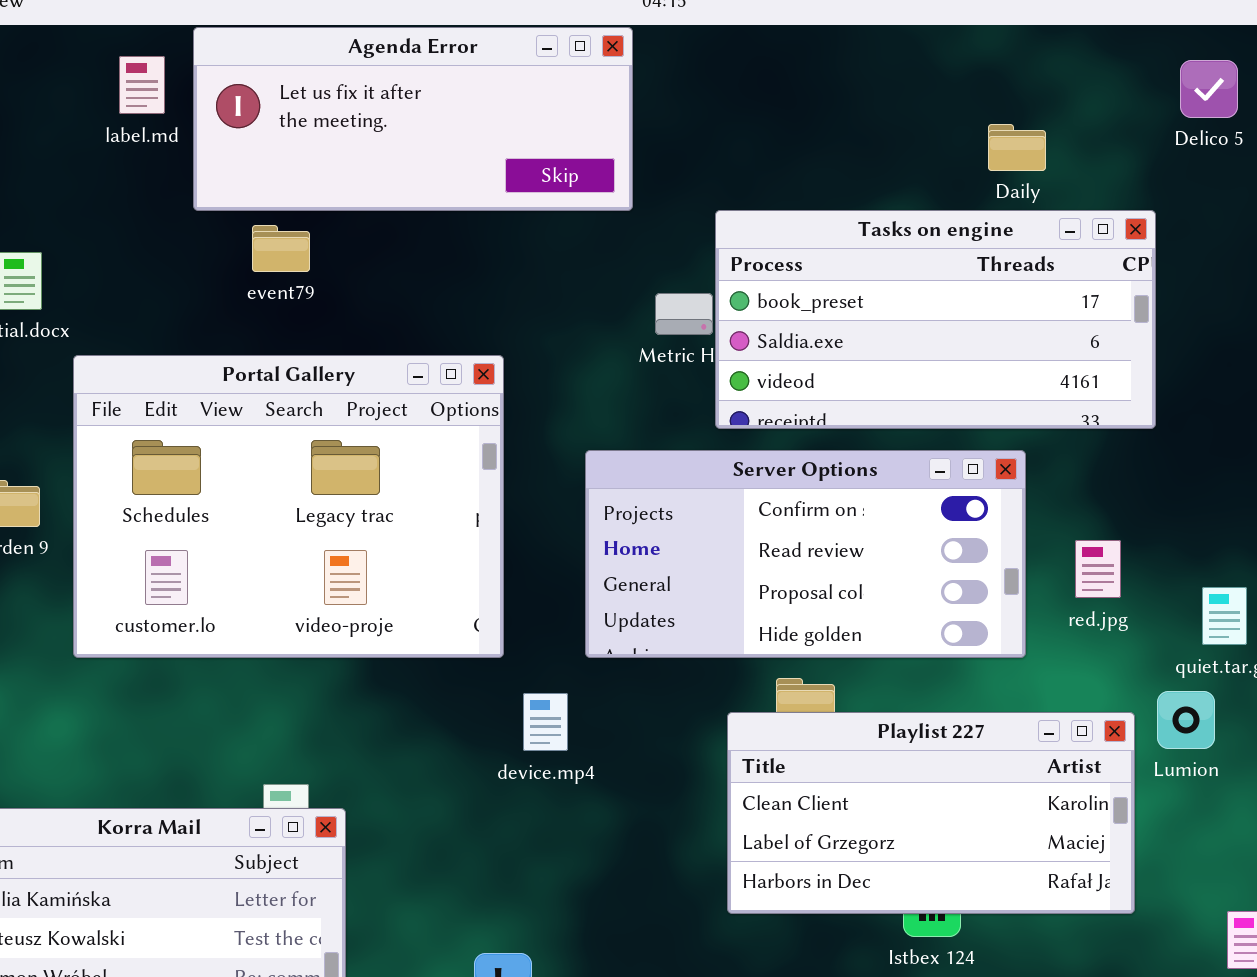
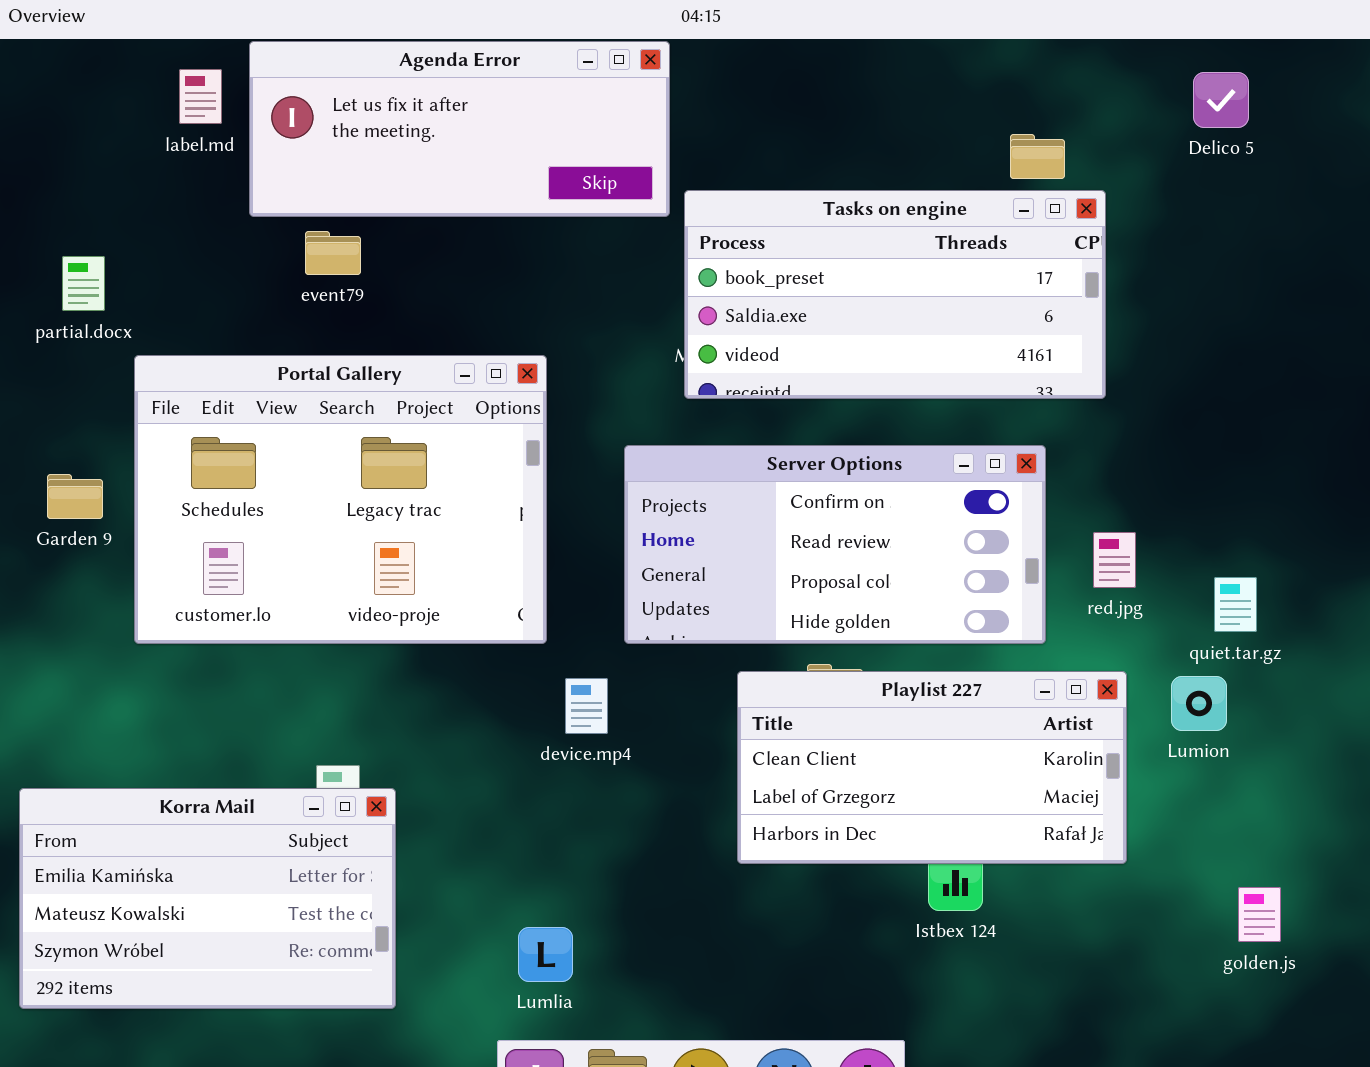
Tasks on engine: [715,210,1156,429] -> [684,190,1106,399], moved
Playlist 227: [727,712,1135,914] -> [737,671,1127,864], moved

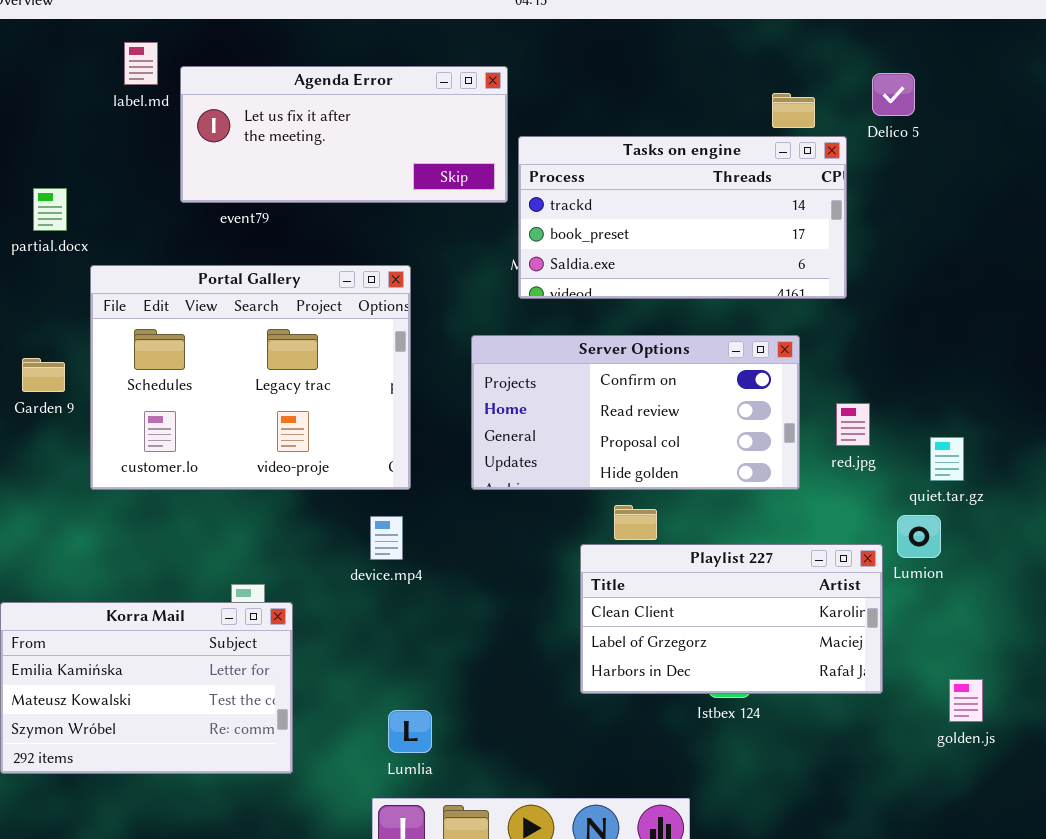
Agenda Error: [249,41,670,217] -> [180,66,508,203], moved
Delico 5: [1193,72,1249,128] -> [872,73,915,116], moved
Tasks on engine: [684,190,1106,399] -> [518,136,847,299], scrolled up 1 row
Playlist 227: [737,671,1127,864] -> [580,544,883,694], moved
device.mp4: [565,678,608,734] -> [370,516,403,560], moved

